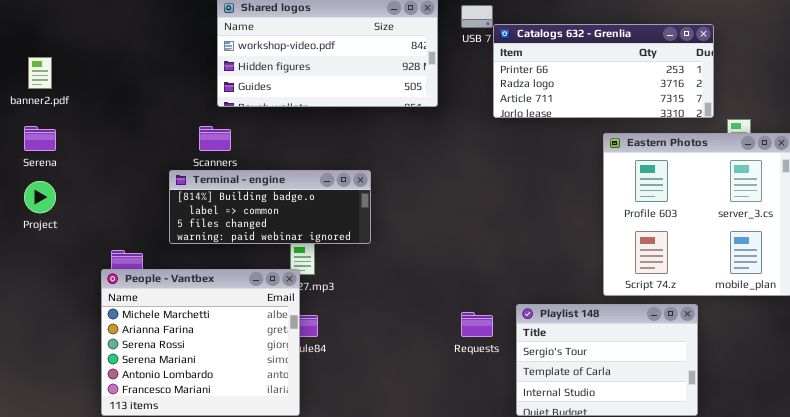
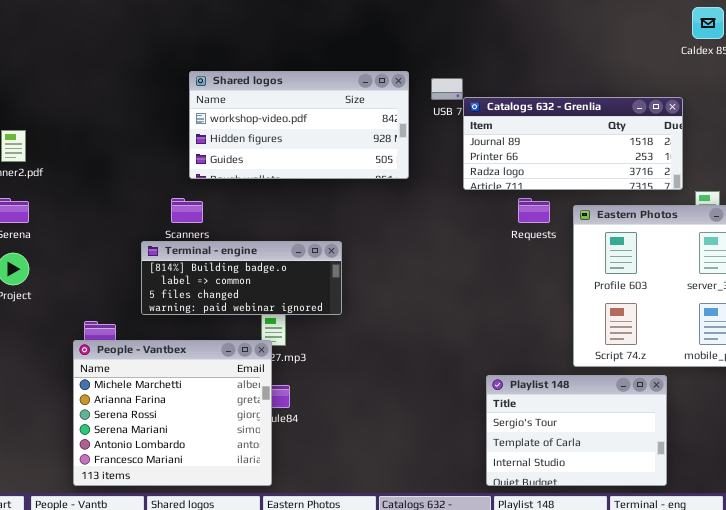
Catalogs 632 - Grenlia: [493,24,714,118] -> [463,97,683,190], scrolled up 1 row
Requests: [461,312,493,337] -> [518,198,550,223], moved

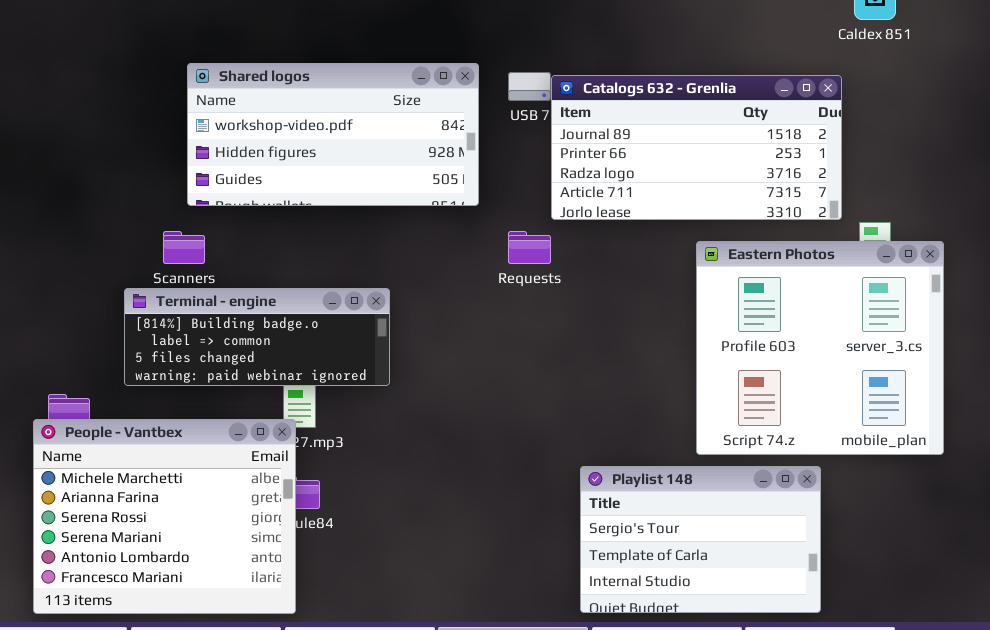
Catalogs 632 - Grenlia: [463,97,683,190] -> [551,75,842,220], resized
Requests: [518,198,550,223] -> [508,231,551,264], moved

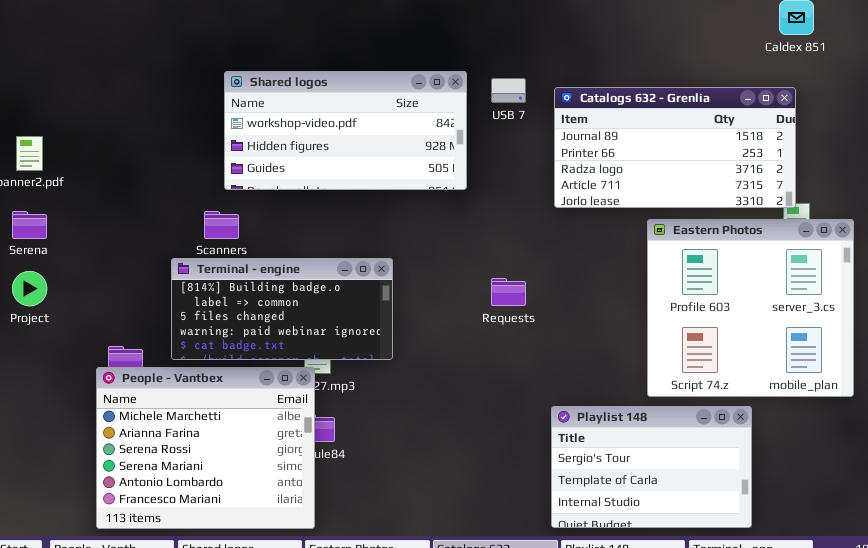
Catalogs 632 - Grenlia: [551,75,842,220] -> [554,87,796,208], moved
Requests: [508,231,551,264] -> [491,278,526,306], moved
Terminal - engine: [124,288,390,386] -> [171,258,393,360], resized

